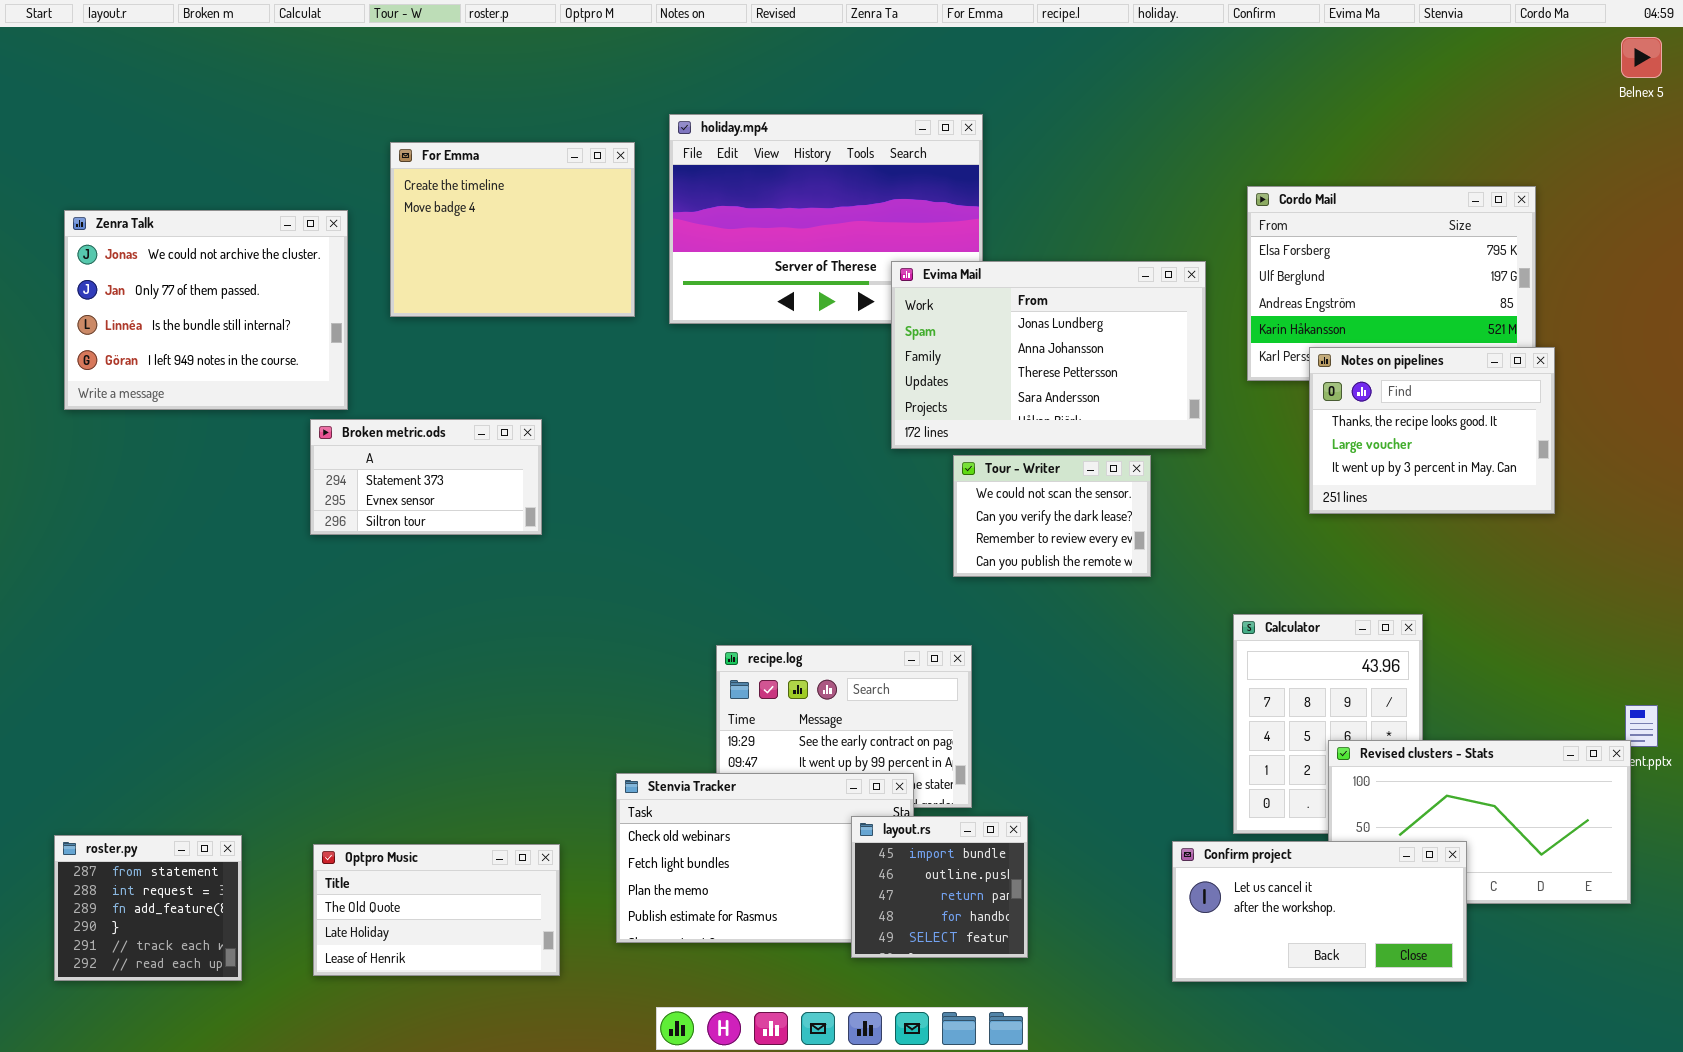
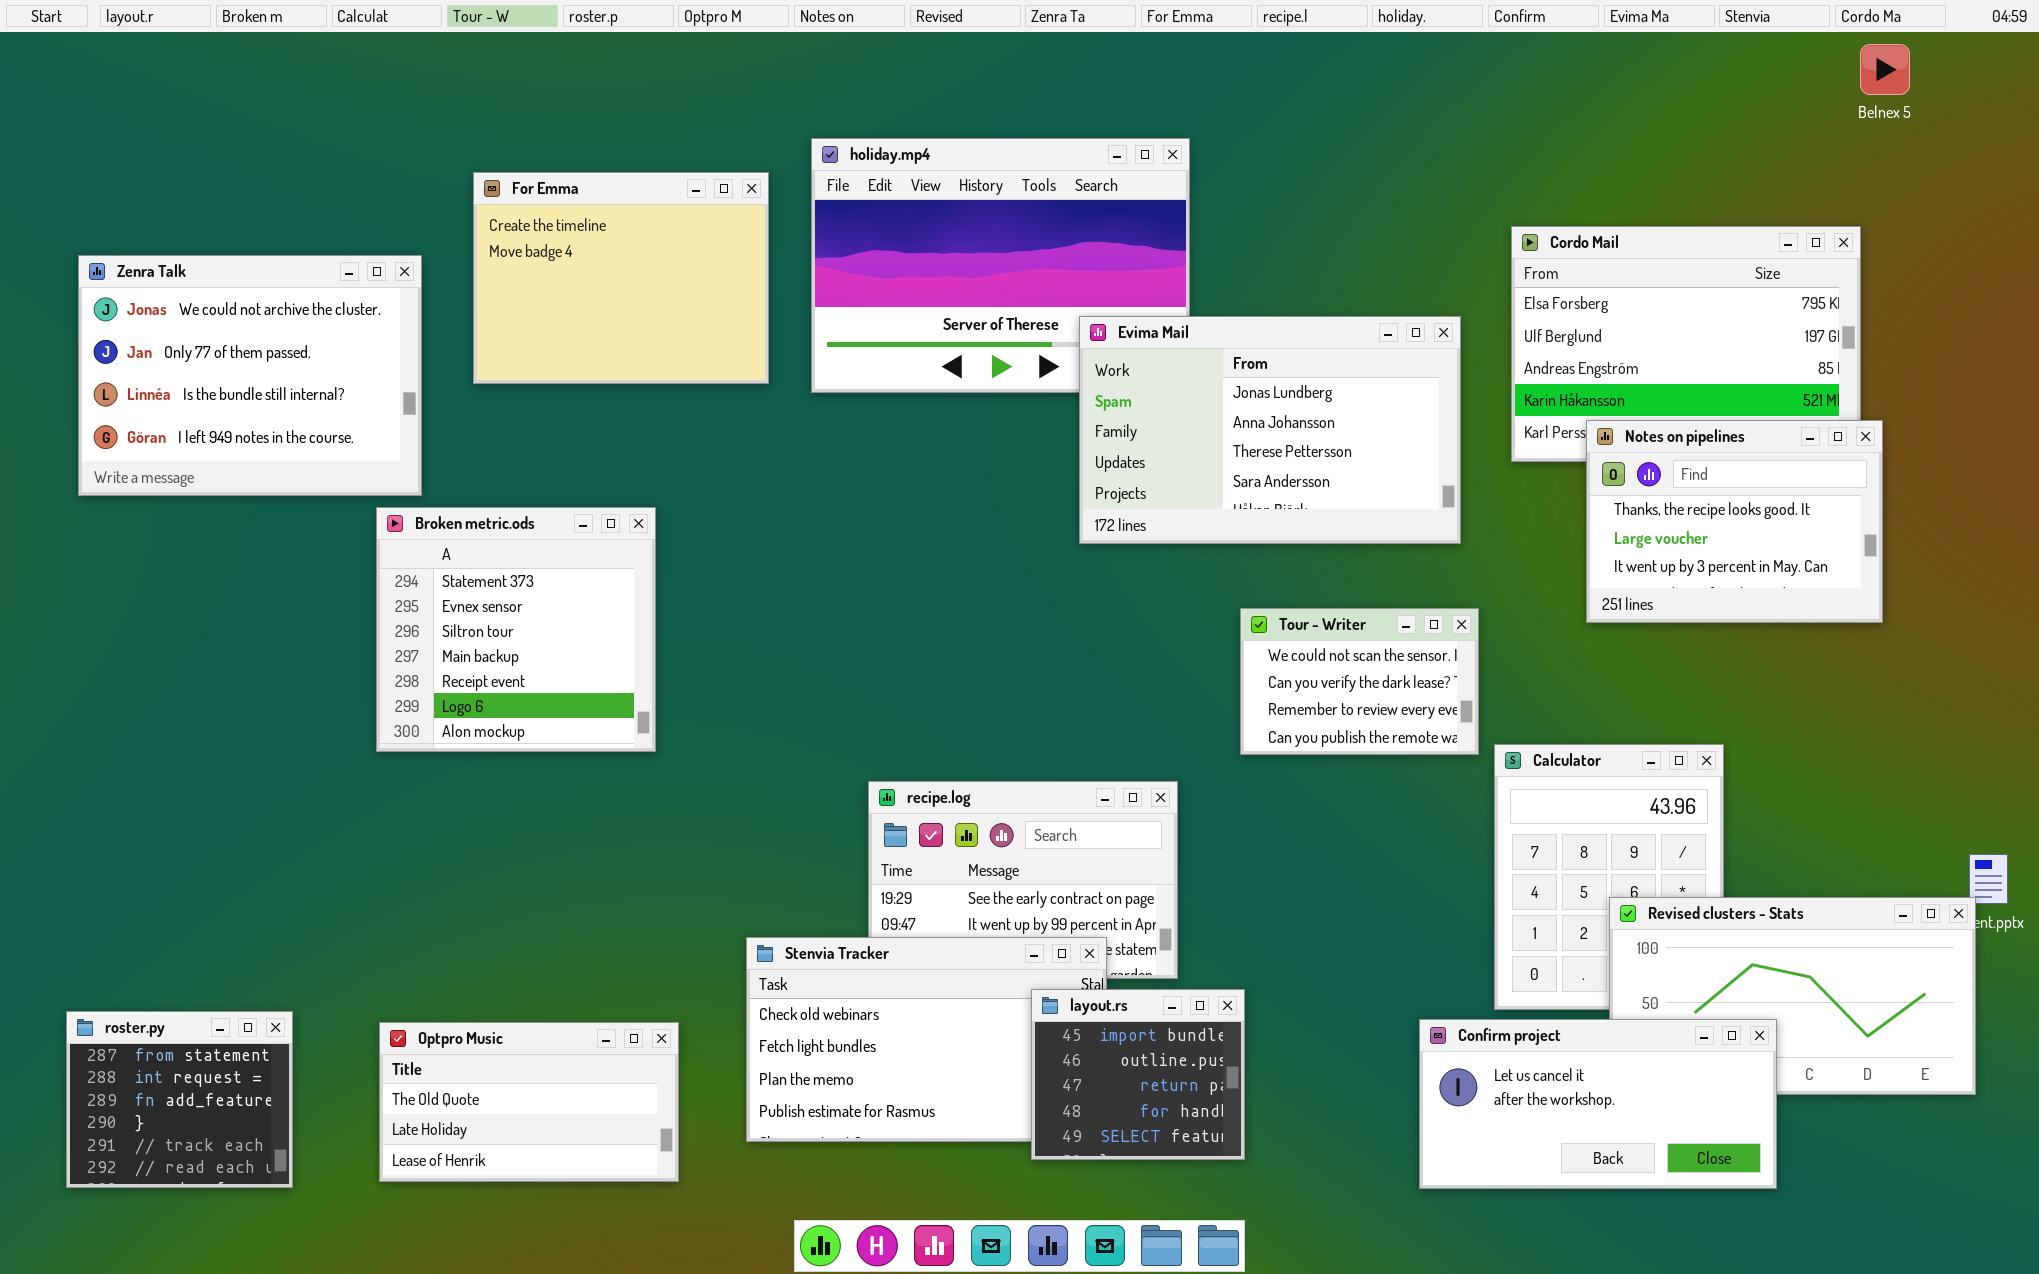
Belnex 5: [1621,37,1662,78] -> [1860,44,1910,95], moved
Broken metric.ods: [310,419,542,535] -> [376,507,656,752], resized
Tour - Writer: [953,455,1151,577] -> [1240,608,1479,755], moved

